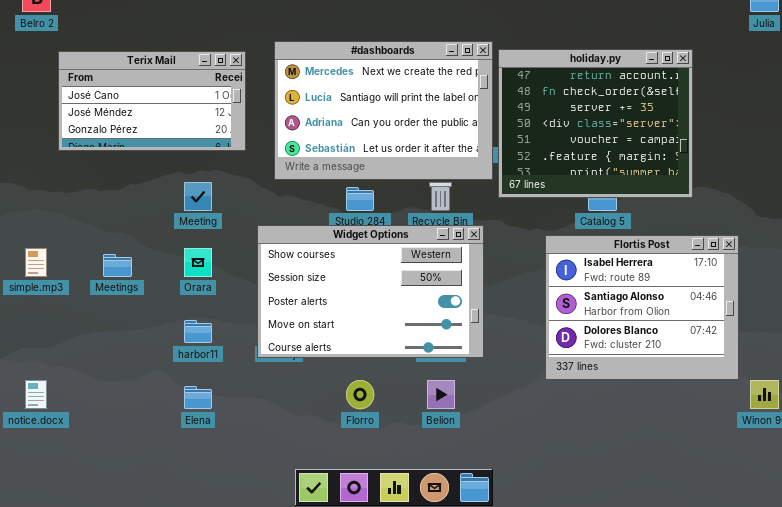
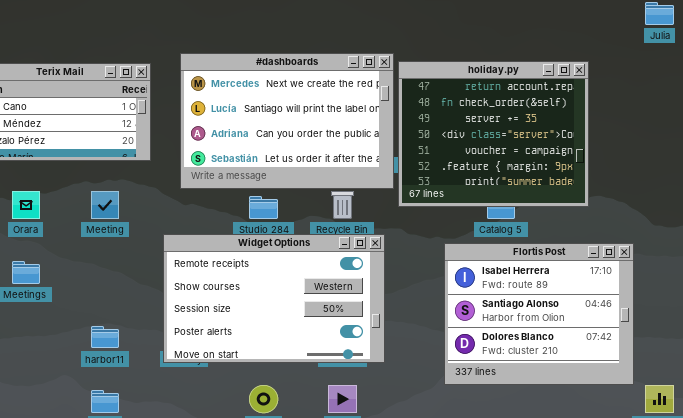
Widget Options: [257,225,484,358] -> [163,234,385,363], scrolled up 1 row
Orara: [184,248,212,277] -> [12,191,40,219], moved

